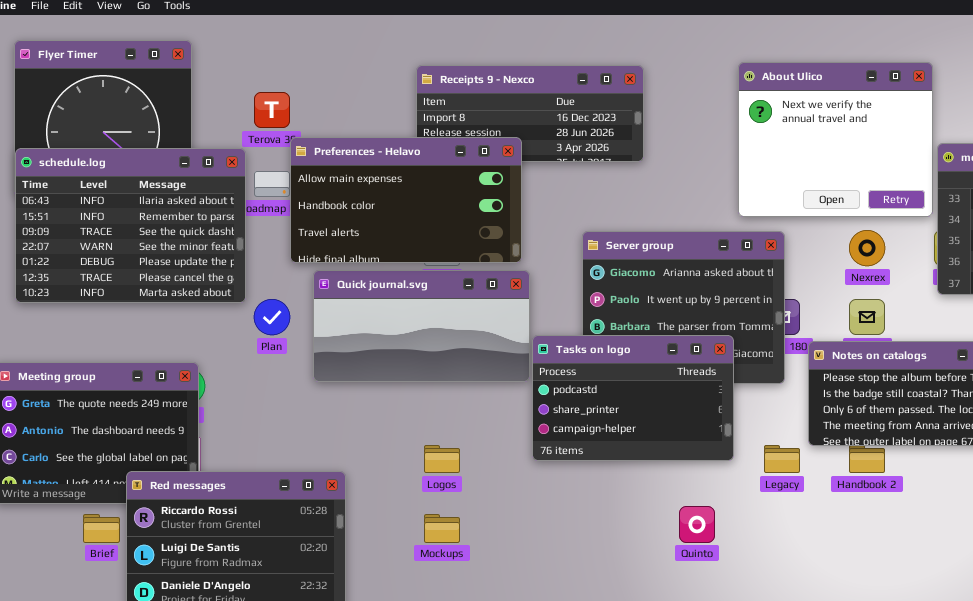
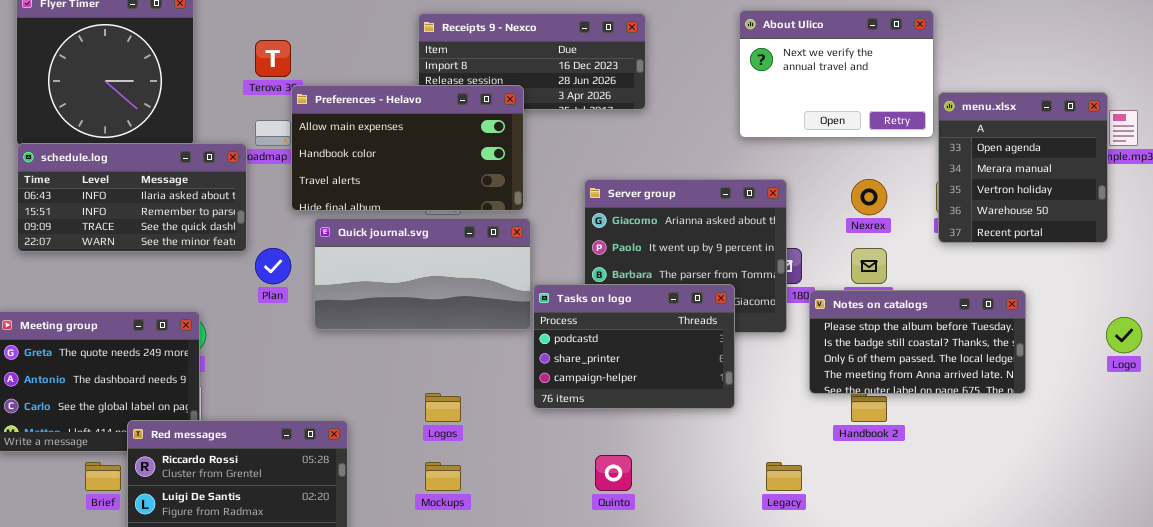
About Ulico: [738,62,933,217] -> [739,10,934,138], resized
schedule.log: [15,148,246,303] -> [17,143,247,252], resized
Legacy: [764,445,800,473] -> [766,462,802,491], moved
Quinto: [679,506,715,543] -> [595,455,632,491], moved

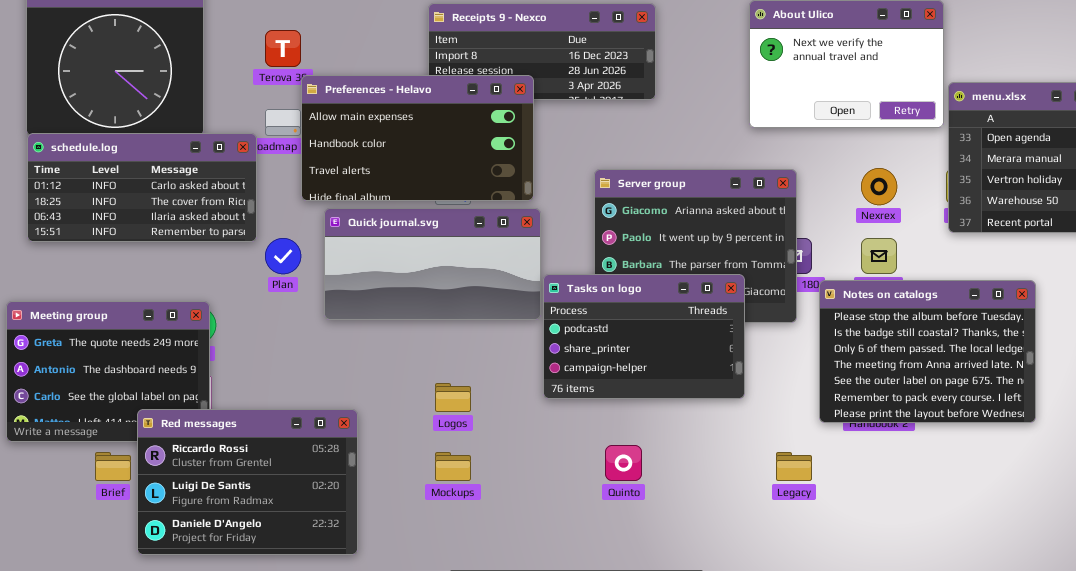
schedule.log: [17,143,247,252] -> [27,133,257,242], scrolled up 2 rows
Notes on catalogs: [809,290,1026,394] -> [819,280,1036,423], resized

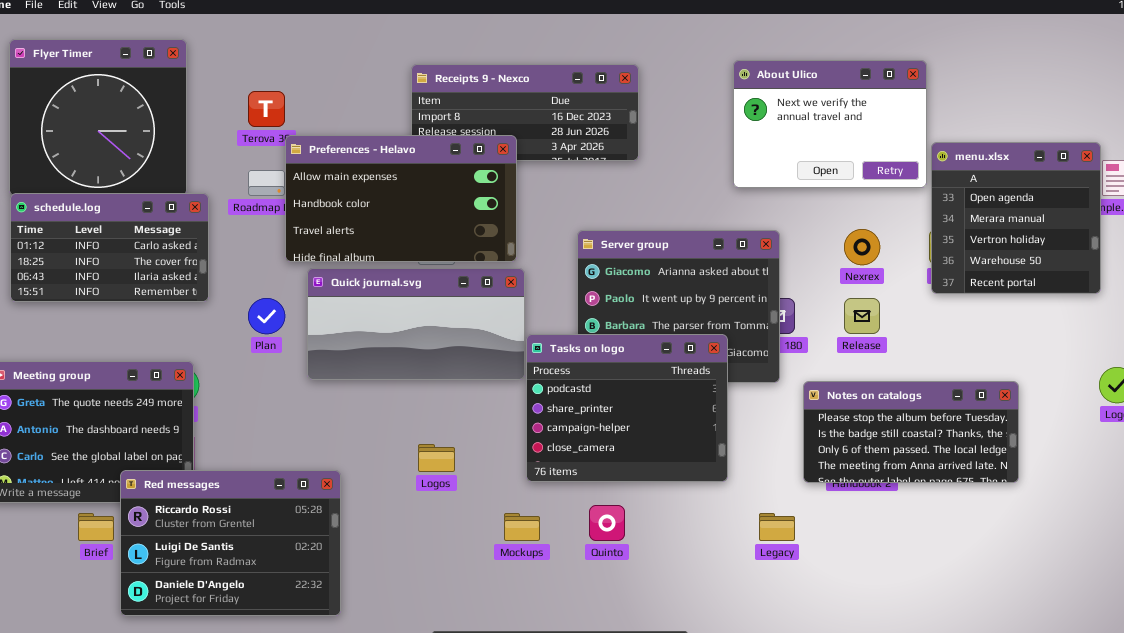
schedule.log: [27,133,257,242] -> [10,193,209,302], resized
Tasks on logo: [543,274,745,399] -> [526,334,728,482], resized
Notes on catalogs: [819,280,1036,423] -> [803,381,1019,483], resized
Mockups: [435,452,471,481] -> [504,513,540,541], moved

